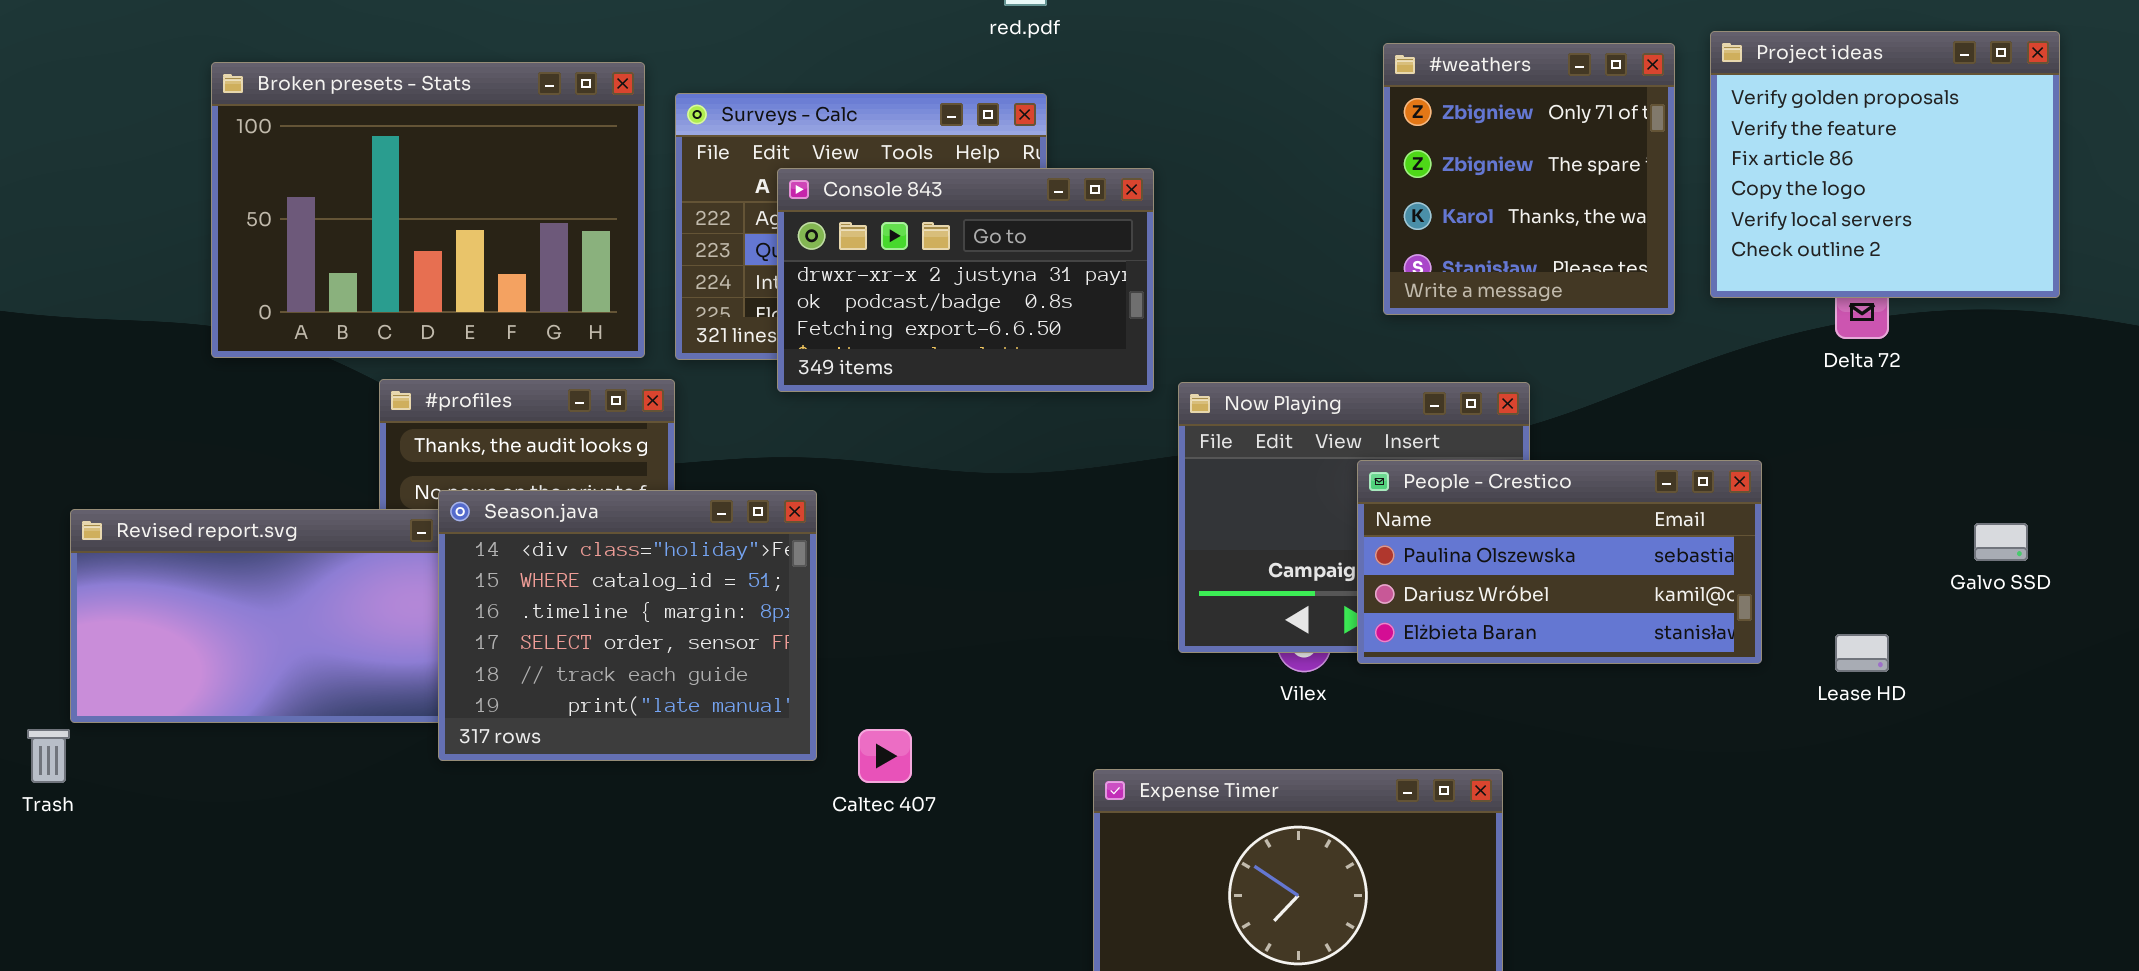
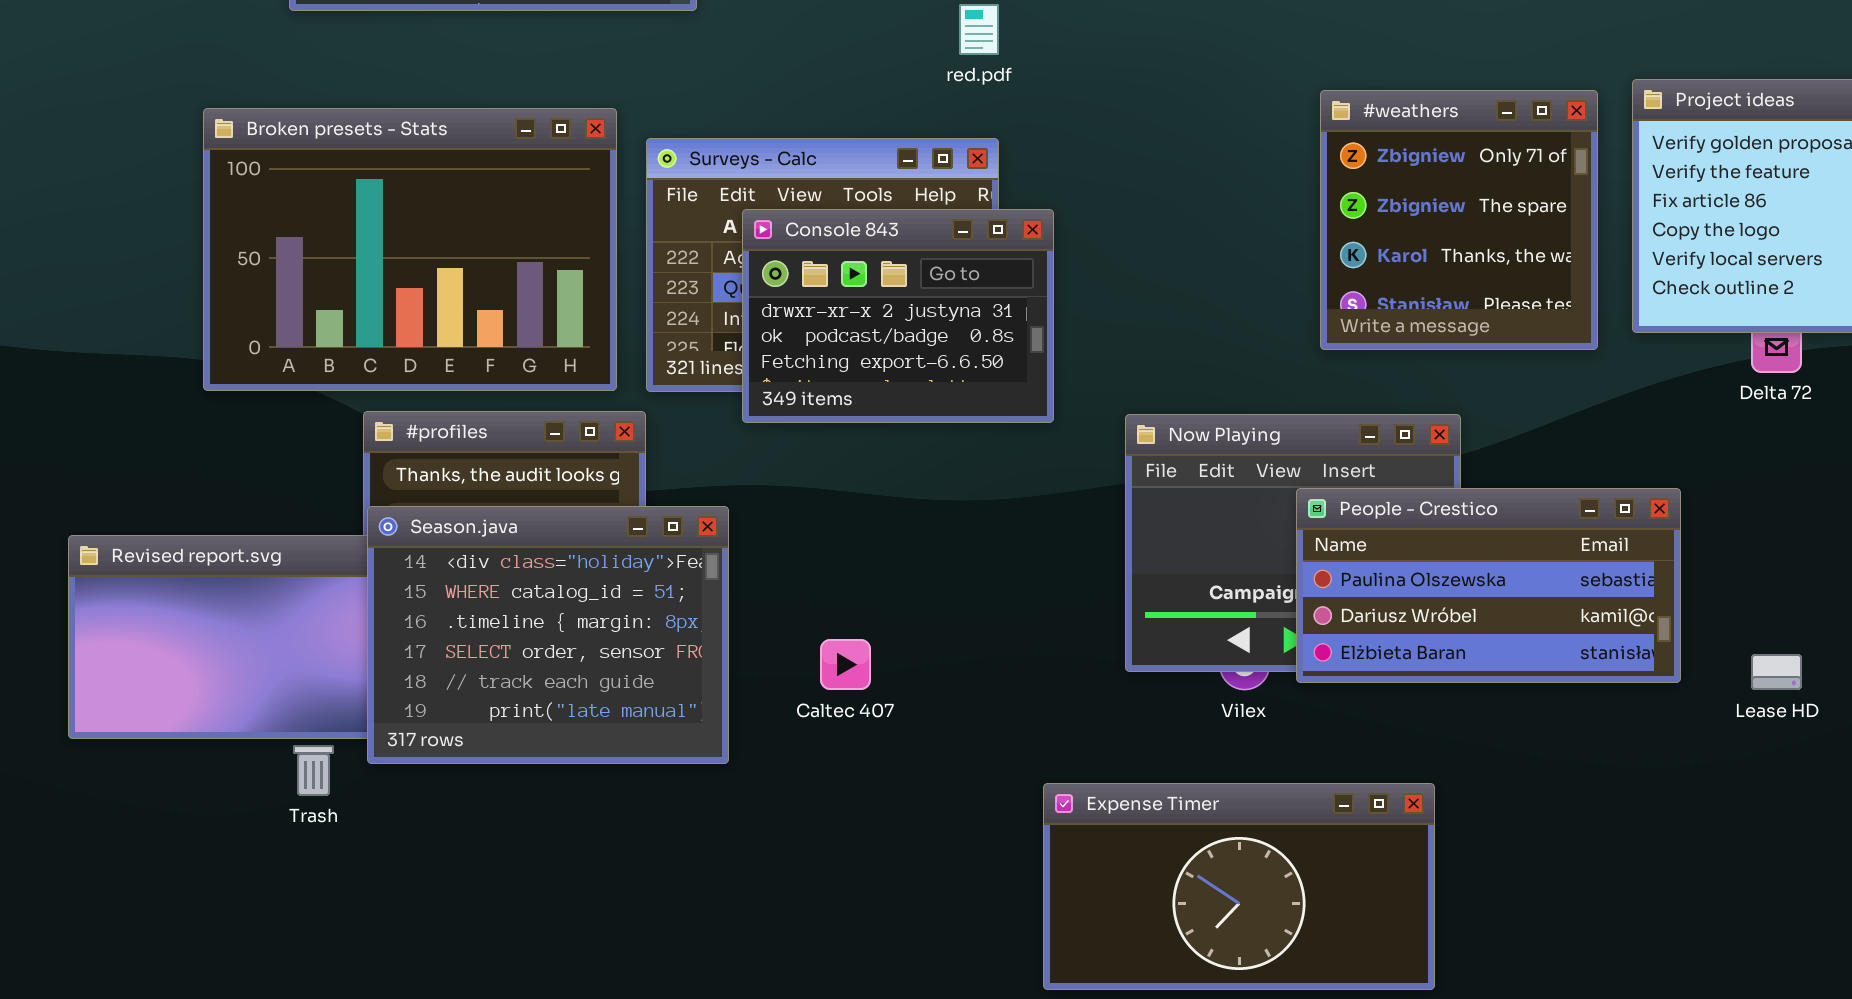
Console 843: [777,168,1154,392] -> [742,209,1054,423], resized
Season.java: [438,490,817,761] -> [367,506,729,764], moved
Trash: [27,729,70,783] -> [293,745,334,796], moved
Caltec 407: [858,729,912,783] -> [820,639,871,690], moved

